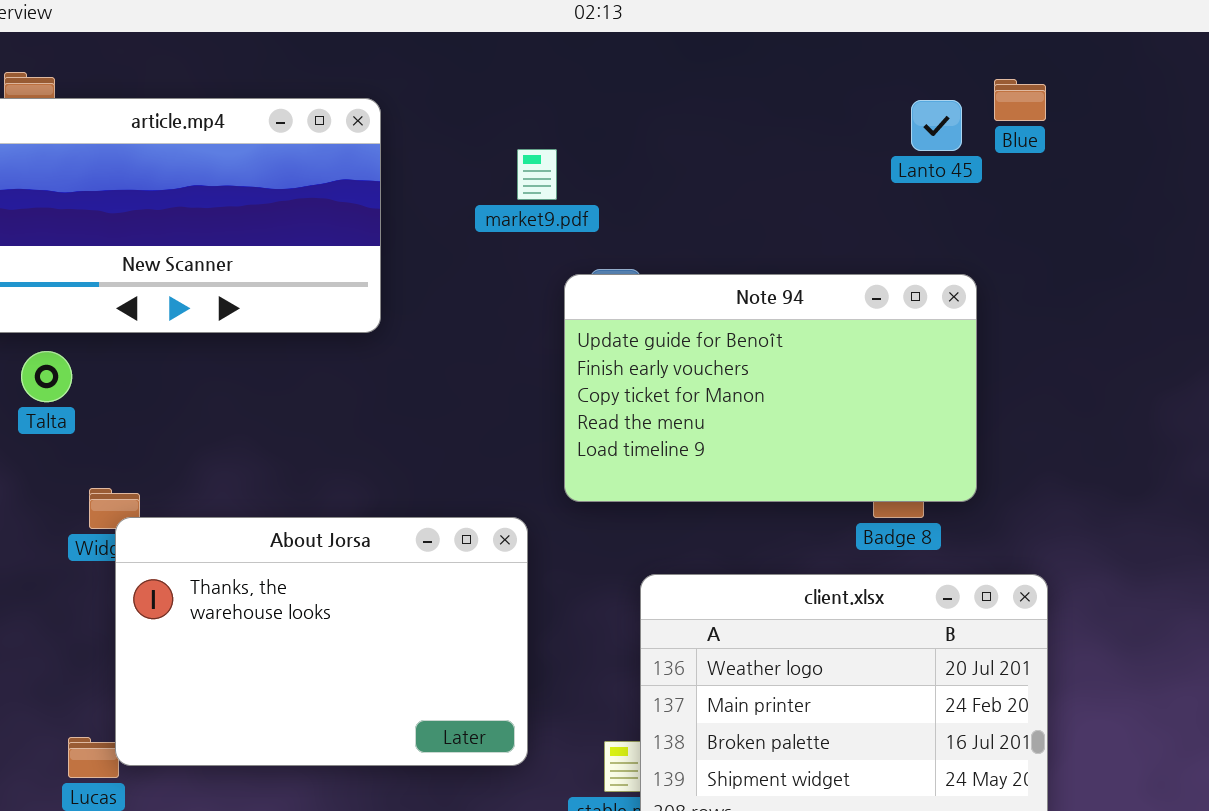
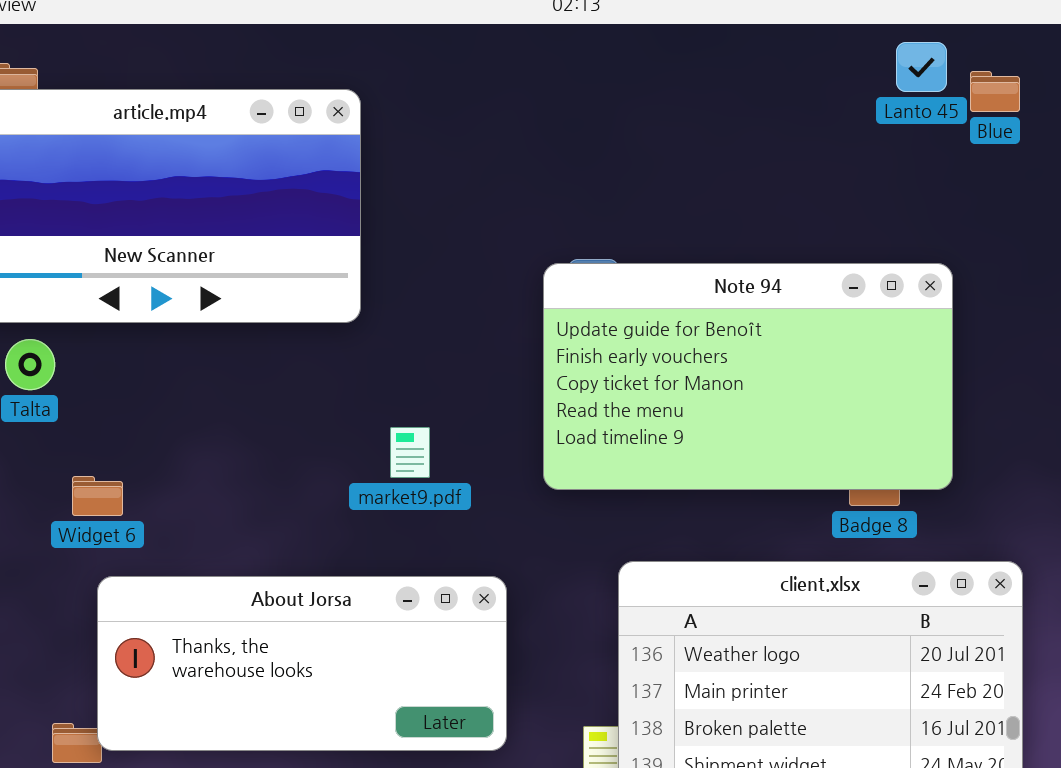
Lanto 45: [911,100,962,151] -> [896,42,947,92], moved
market9.pdf: [517,149,557,200] -> [390,427,430,478], moved
About Jorsa: [115,517,528,766] -> [97,576,507,751], resized

